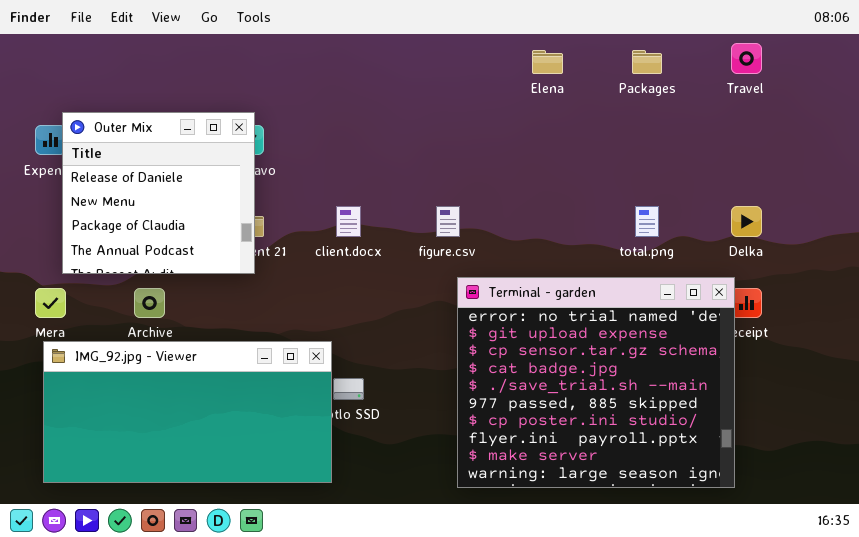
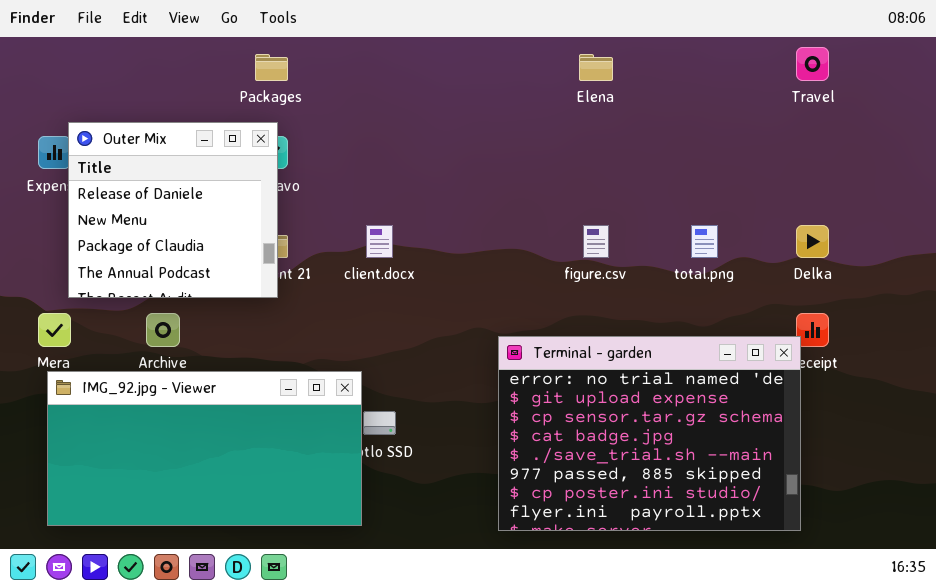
Packages: [632,50,662,74] -> [255,54,288,81], moved
figure.csv: [436,206,460,237] -> [583,225,609,258], moved
Terminal - garden: [457,277,735,488] -> [498,336,801,531], resized

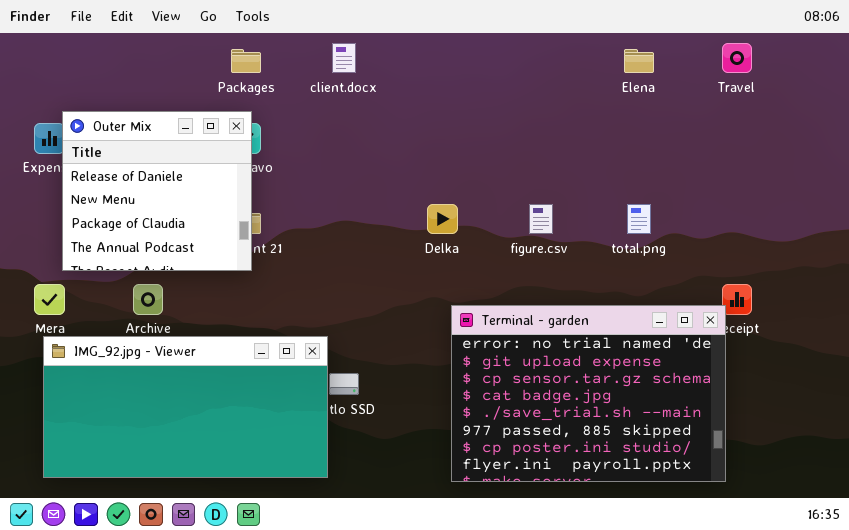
Elena: [579,54,613,81] -> [624,49,654,73], moved
client.docx: [366,225,393,258] -> [332,43,356,73], moved
Delka: [796,225,829,258] -> [427,204,458,234], moved

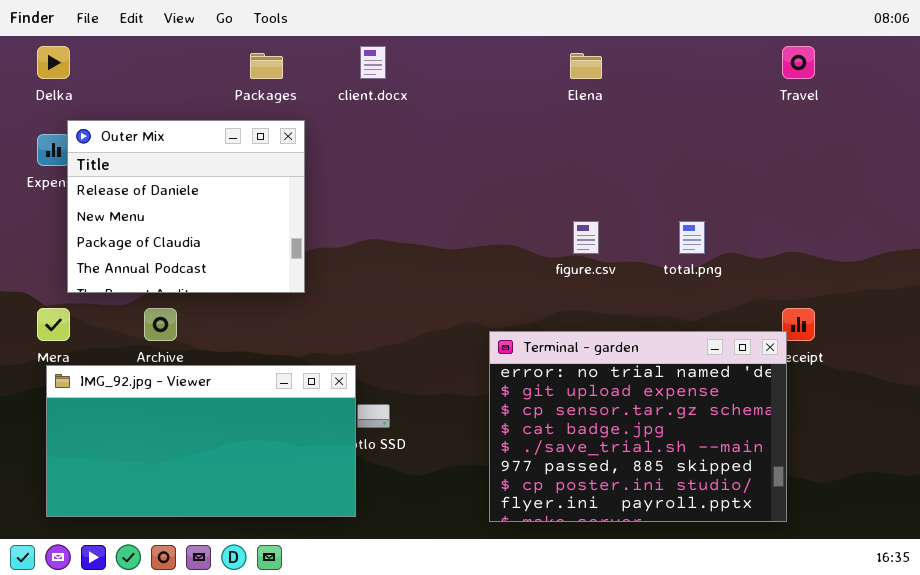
Elena: [624,49,654,73] -> [570,53,602,79], moved
Outer Mix: [62,111,252,271] -> [67,120,305,293], resized
Delka: [427,204,458,234] -> [37,46,70,79], moved

